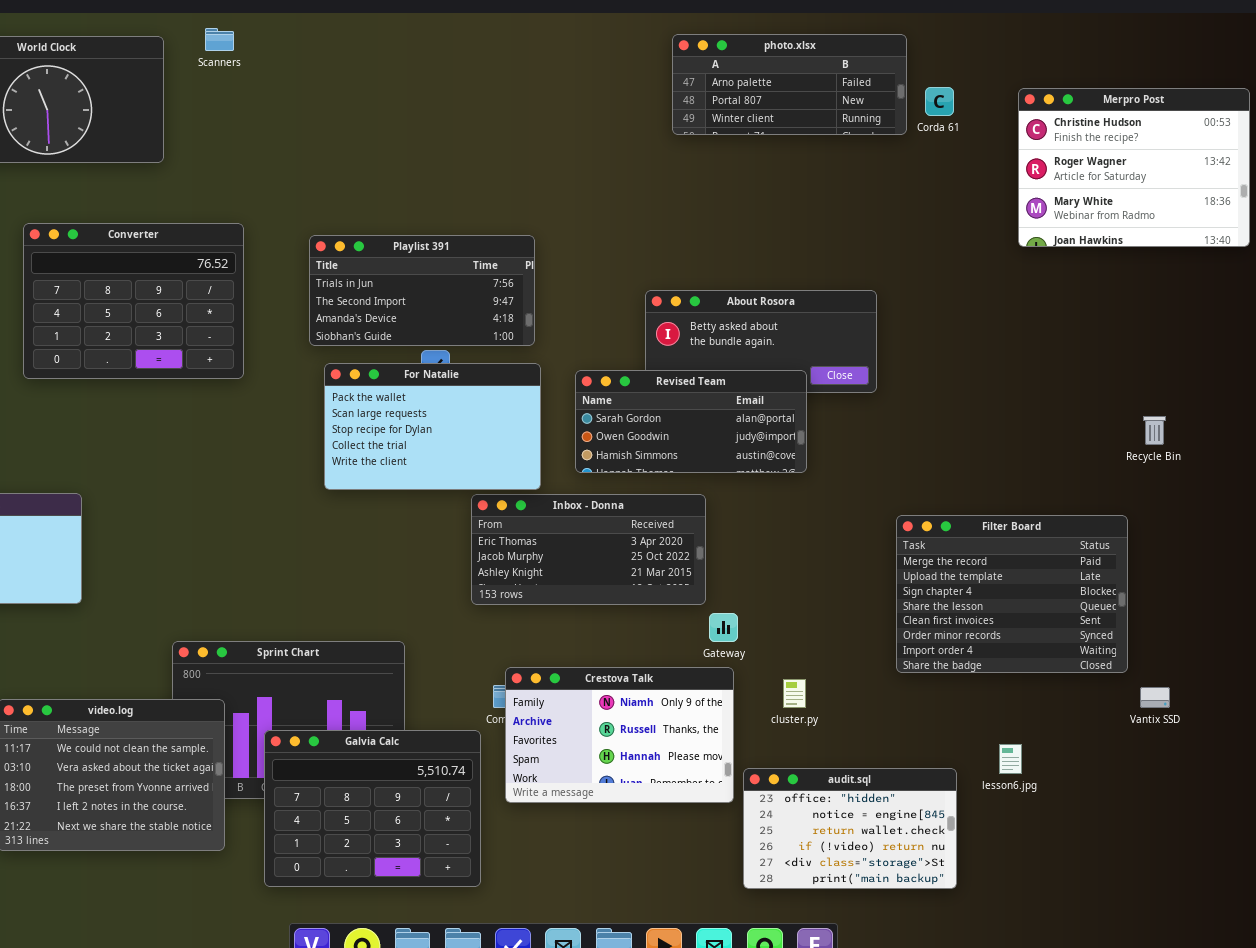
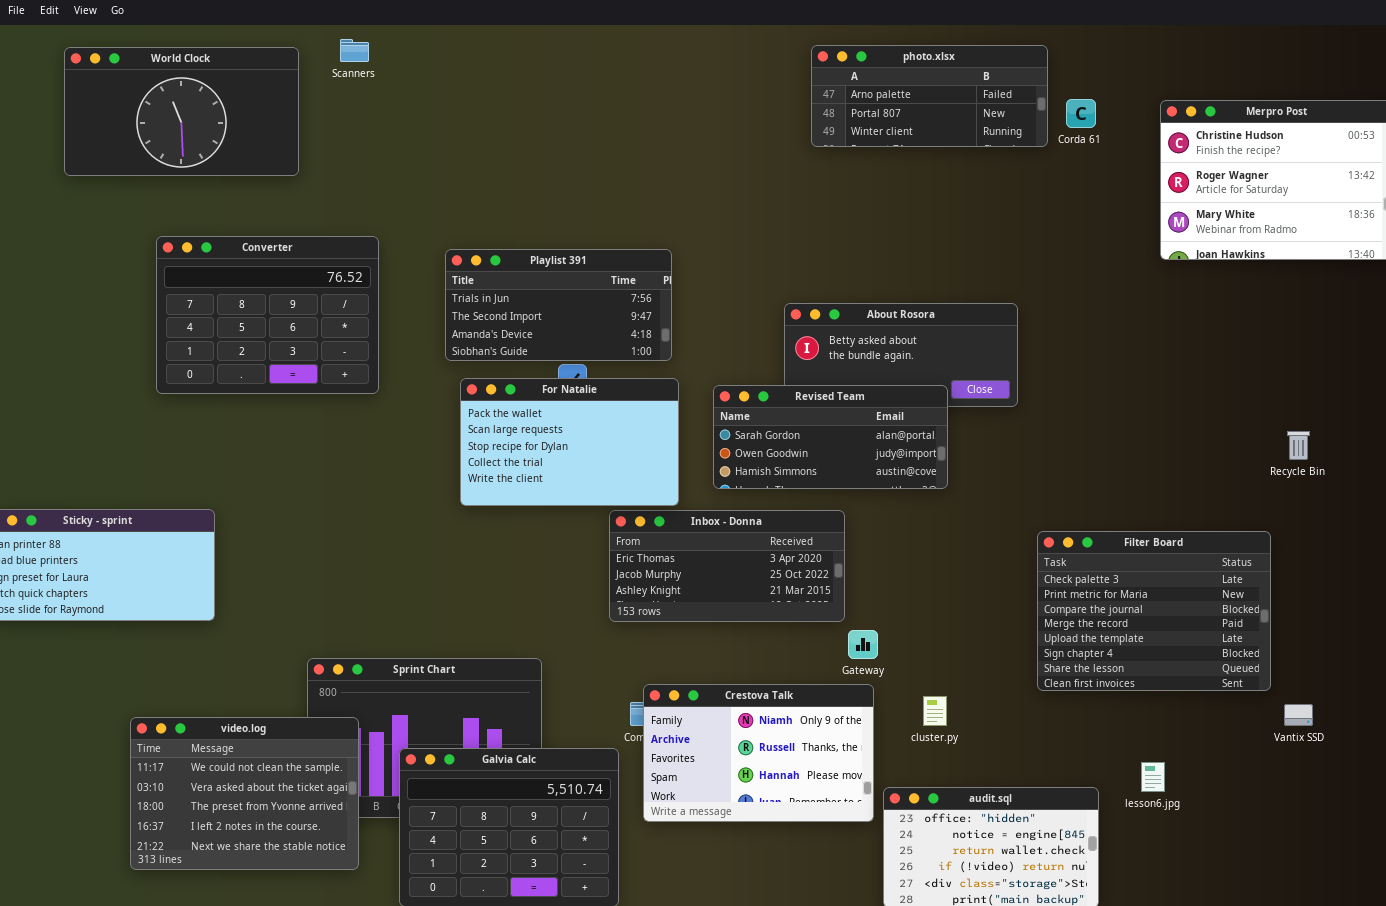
Filter Board: [896,515,1128,673] -> [1037,531,1271,691], scrolled up 3 rows

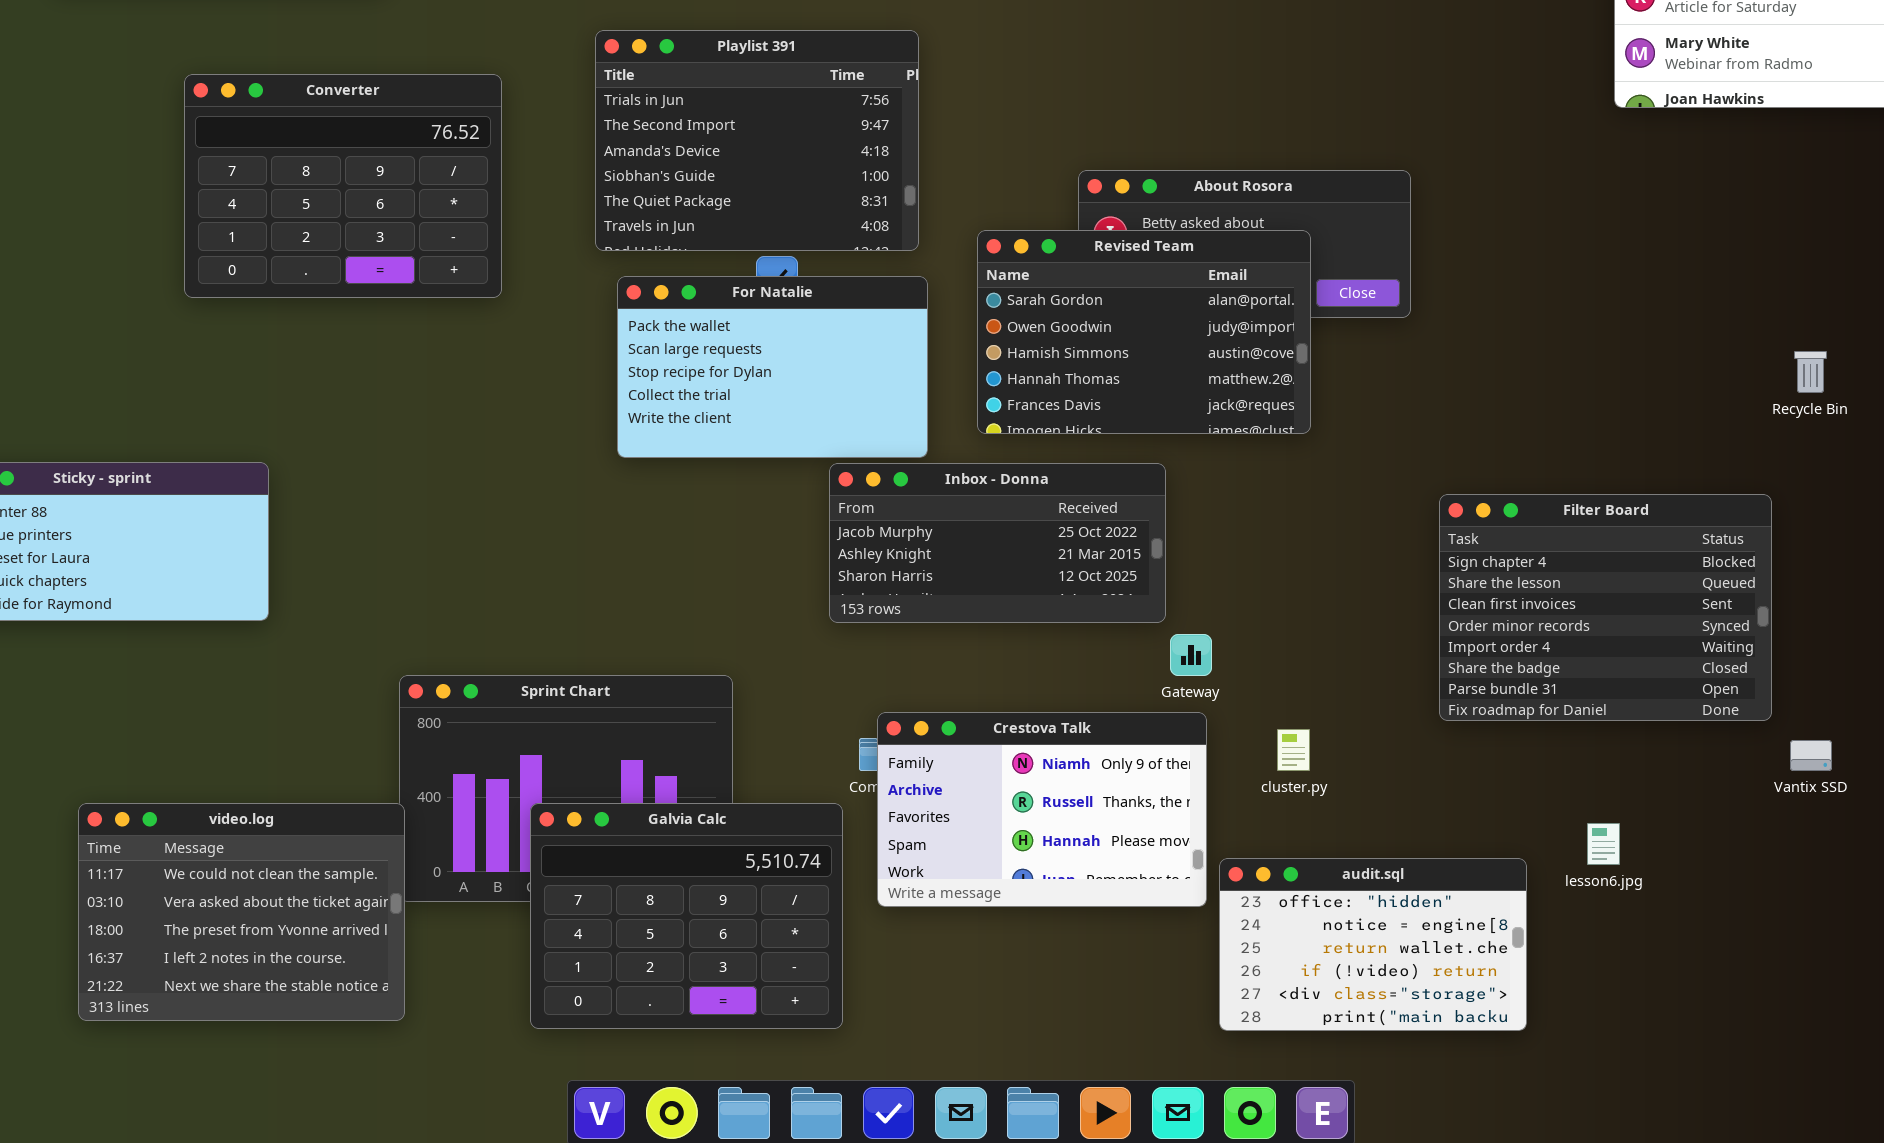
Playlist 391: [445,249,672,361] -> [595,30,919,251], resized
Revised Team: [713,385,948,489] -> [977,230,1311,434], resized
Inbox - Donna: [609,510,845,622] -> [829,463,1166,623], scrolled down 1 row
Filter Board: [1037,531,1271,691] -> [1439,494,1772,721], scrolled down 5 rows
video.log: [130,717,359,870] -> [78,803,405,1021], moved

